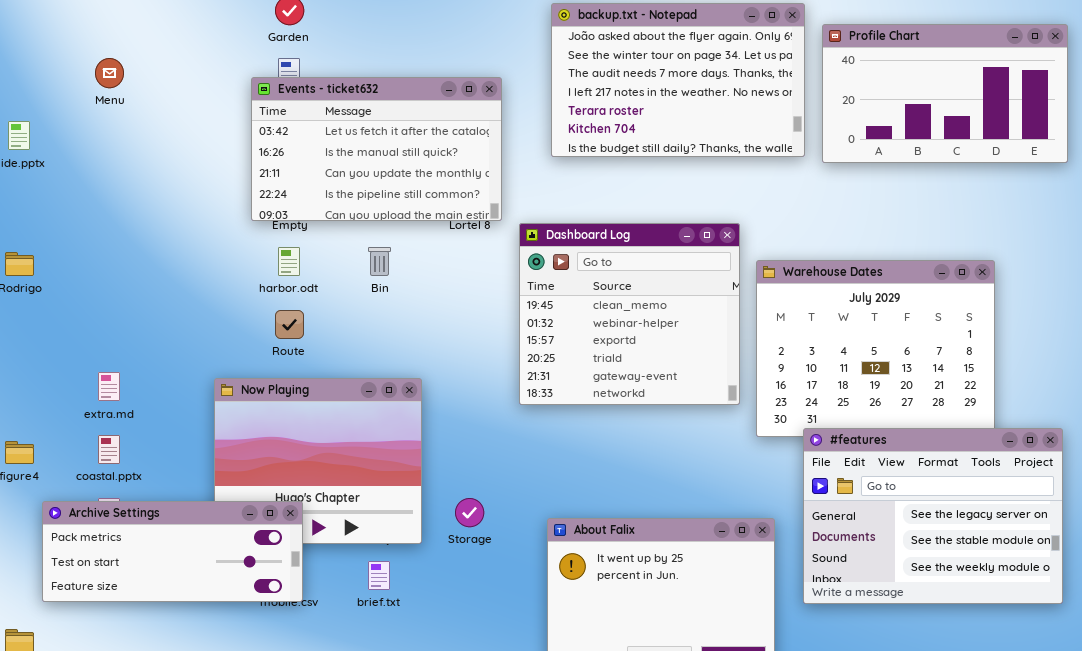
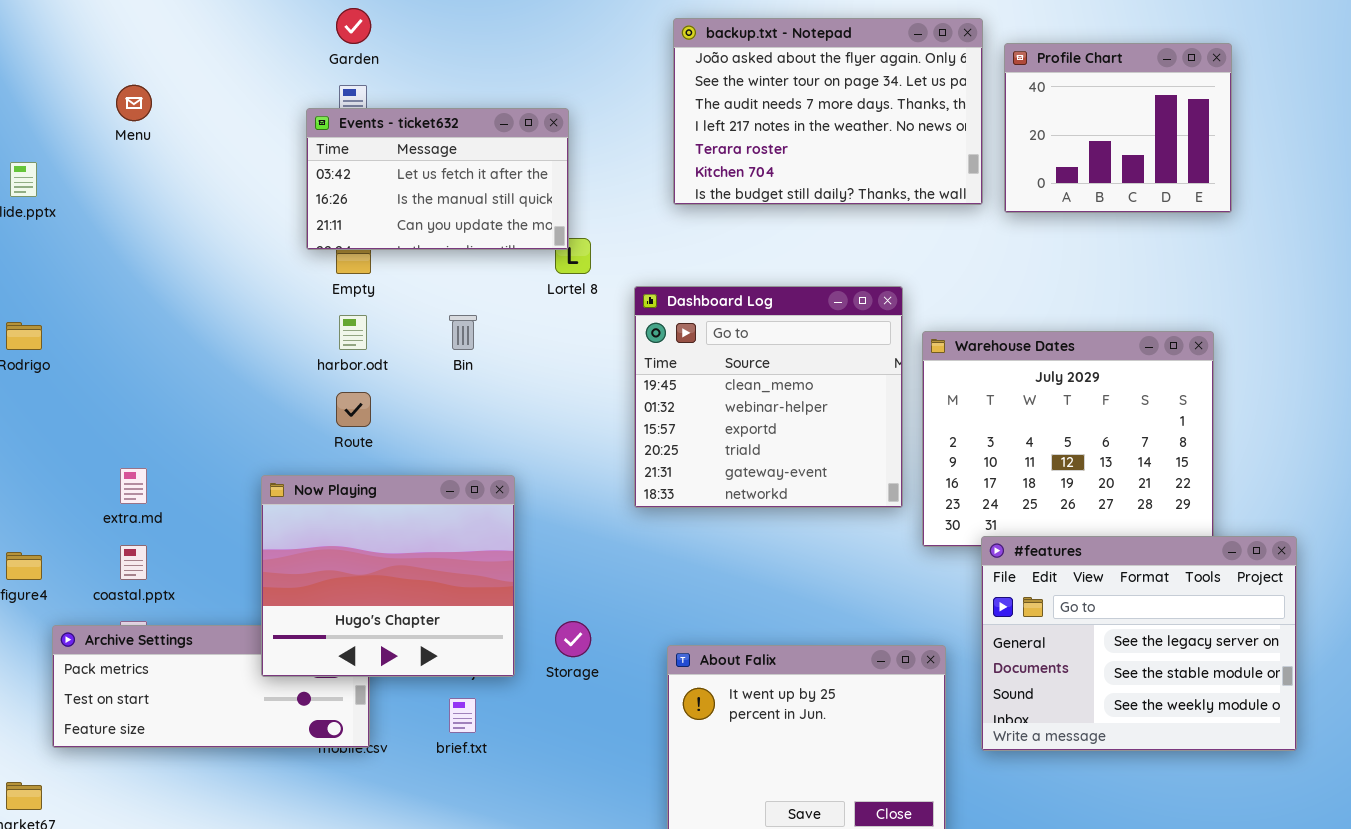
Profile Chart: [822,24,1068,163] -> [1004,43,1232,213], resized
Events - ticket632: [251,77,502,221] -> [306,108,569,250], resized
Now Playing: [214,378,422,544] -> [261,475,515,677], raised

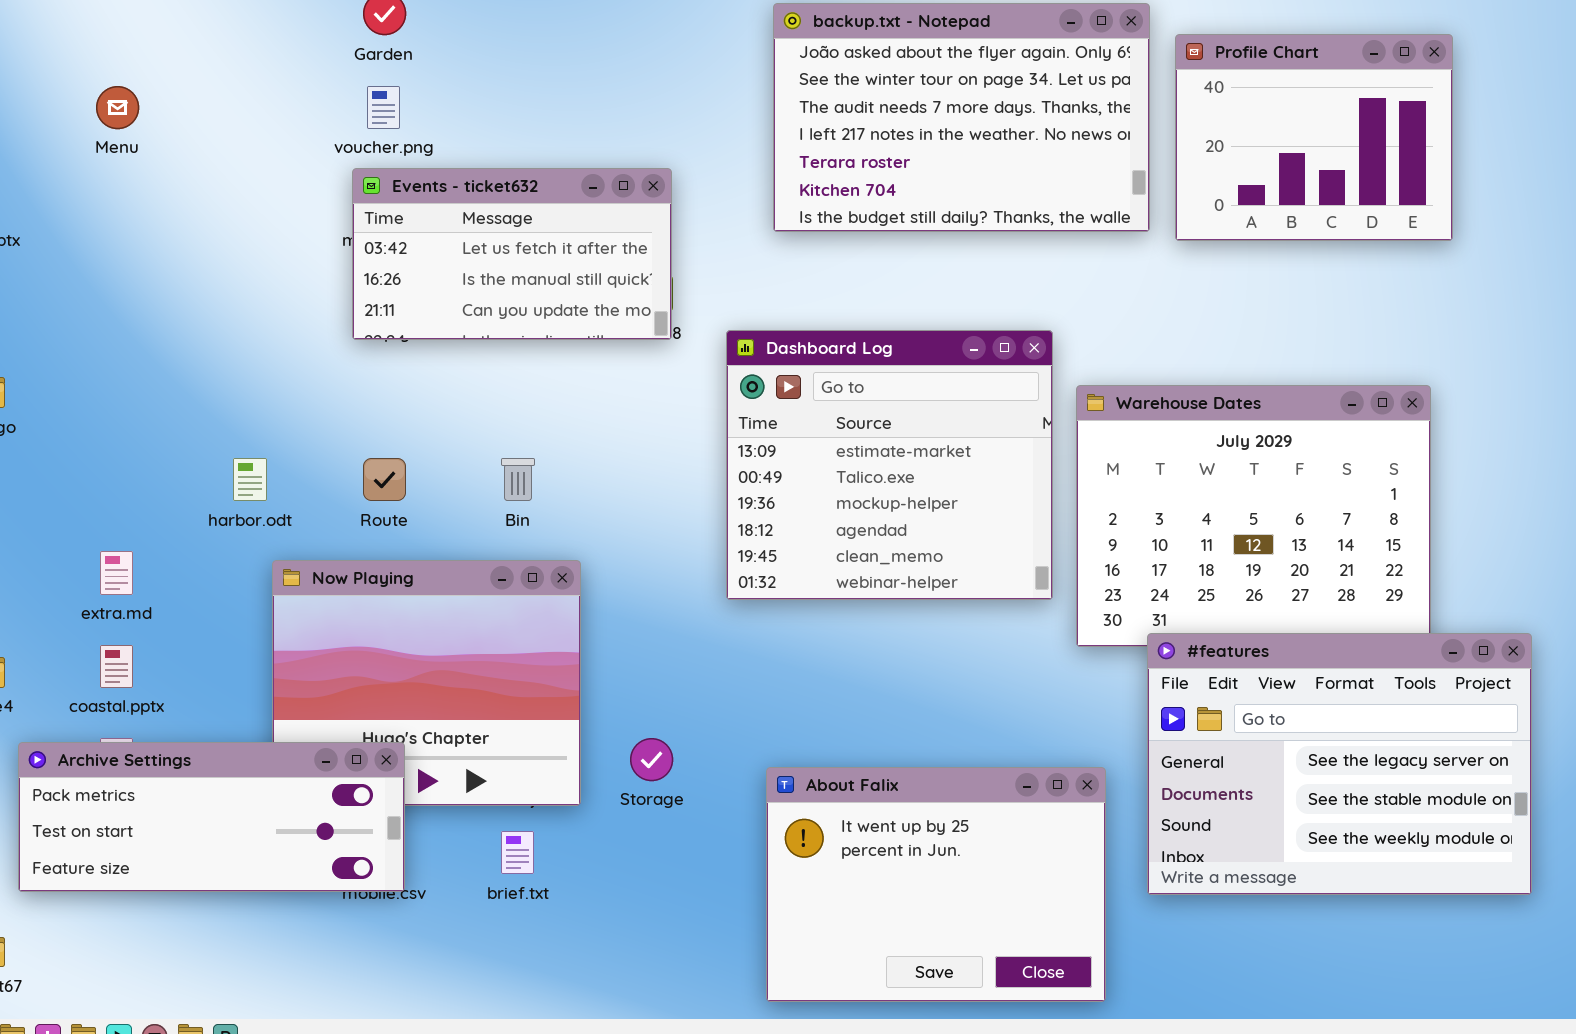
Events - ticket632: [306,108,569,250] -> [352,168,672,340], moved
Dashboard Log: [634,286,903,508] -> [726,330,1053,600], scrolled up 4 rows
harbor.odt: [339,315,367,350] -> [233,458,267,501], moved
Bin: [449,315,477,350] -> [501,458,535,501], moved
Archive Settings: [52,625,370,748] -> [18,742,405,892], raised

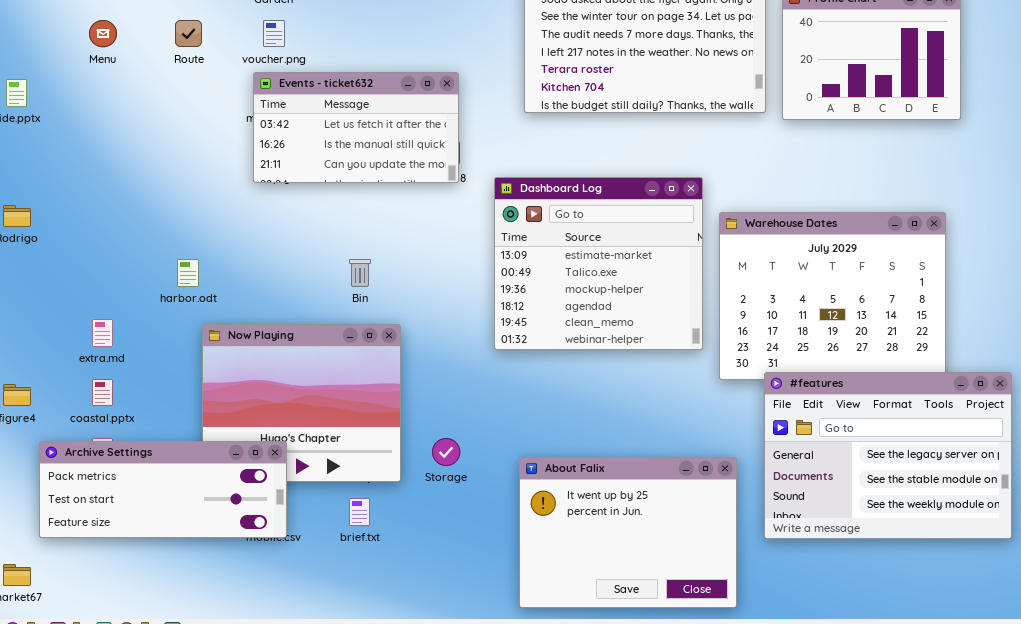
Route: [363,458,406,501] -> [175,20,202,47], moved

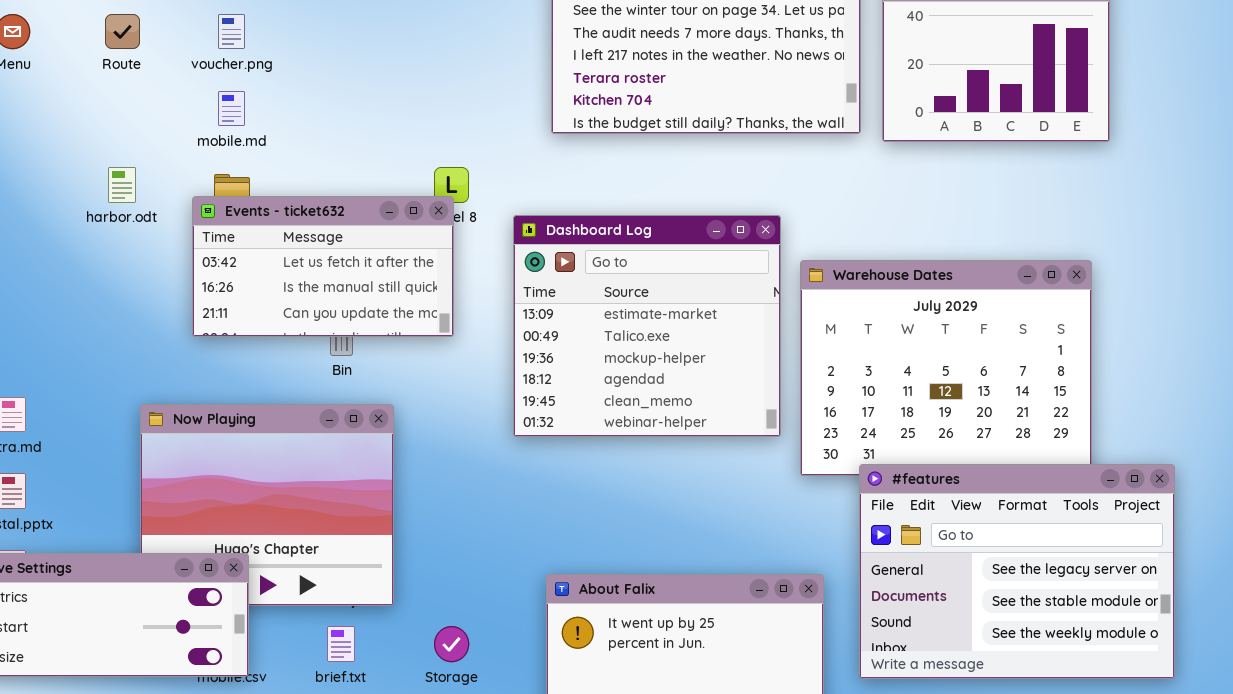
Events - ticket632: [253,72,459,183] -> [192,196,454,337], moved
harbor.odt: [177,259,199,287] -> [108,167,136,203], moved
Storage: [432,438,460,466] -> [434,626,469,662], moved

